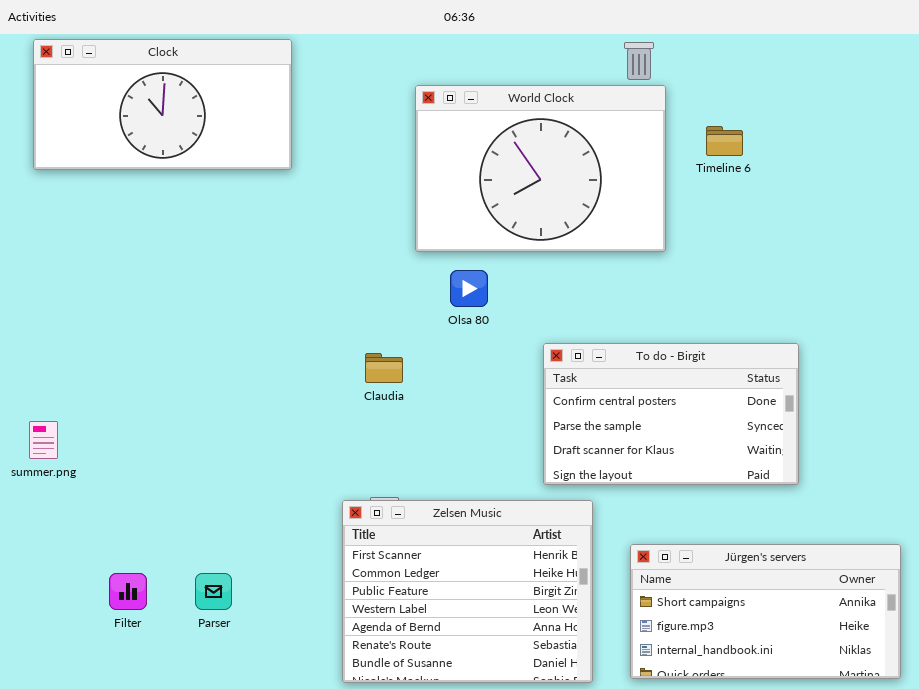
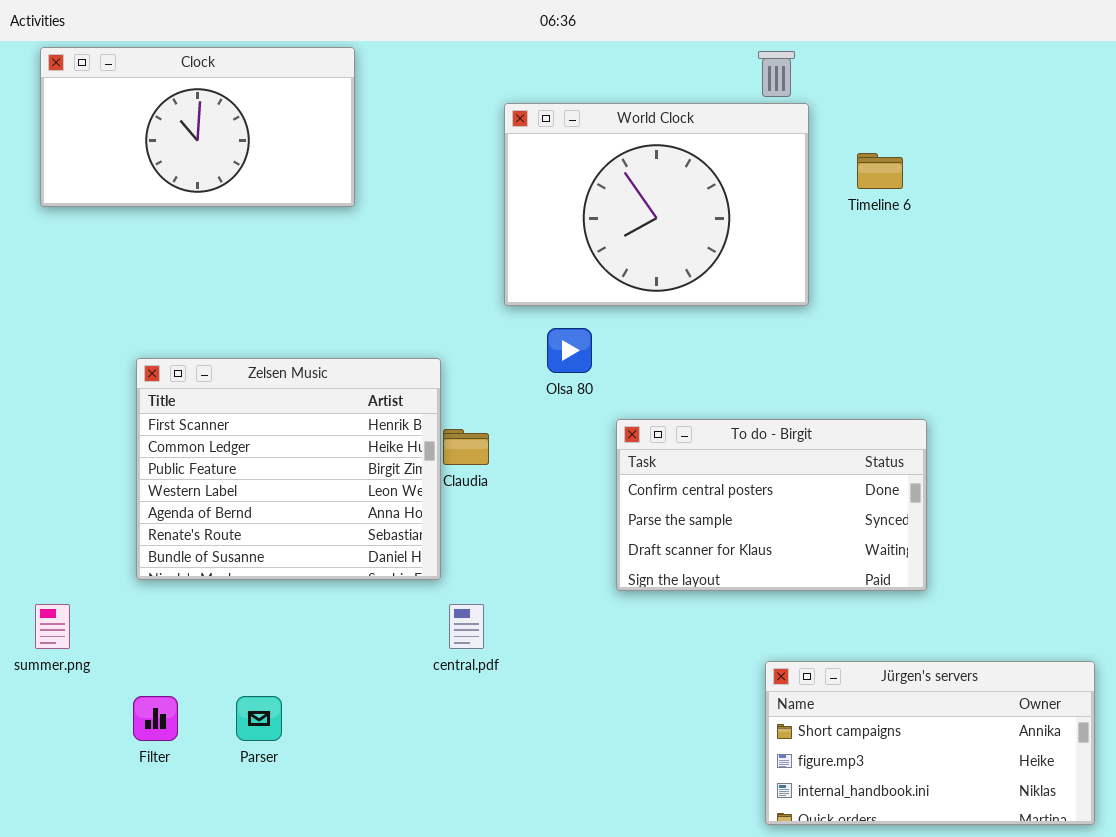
To do - Birgit: [543,343,799,485] -> [616,419,927,591], moved
summer.png: [29,421,58,459] -> [35,604,70,649], moved
Zelsen Music: [342,500,593,683] -> [136,358,441,580], moved

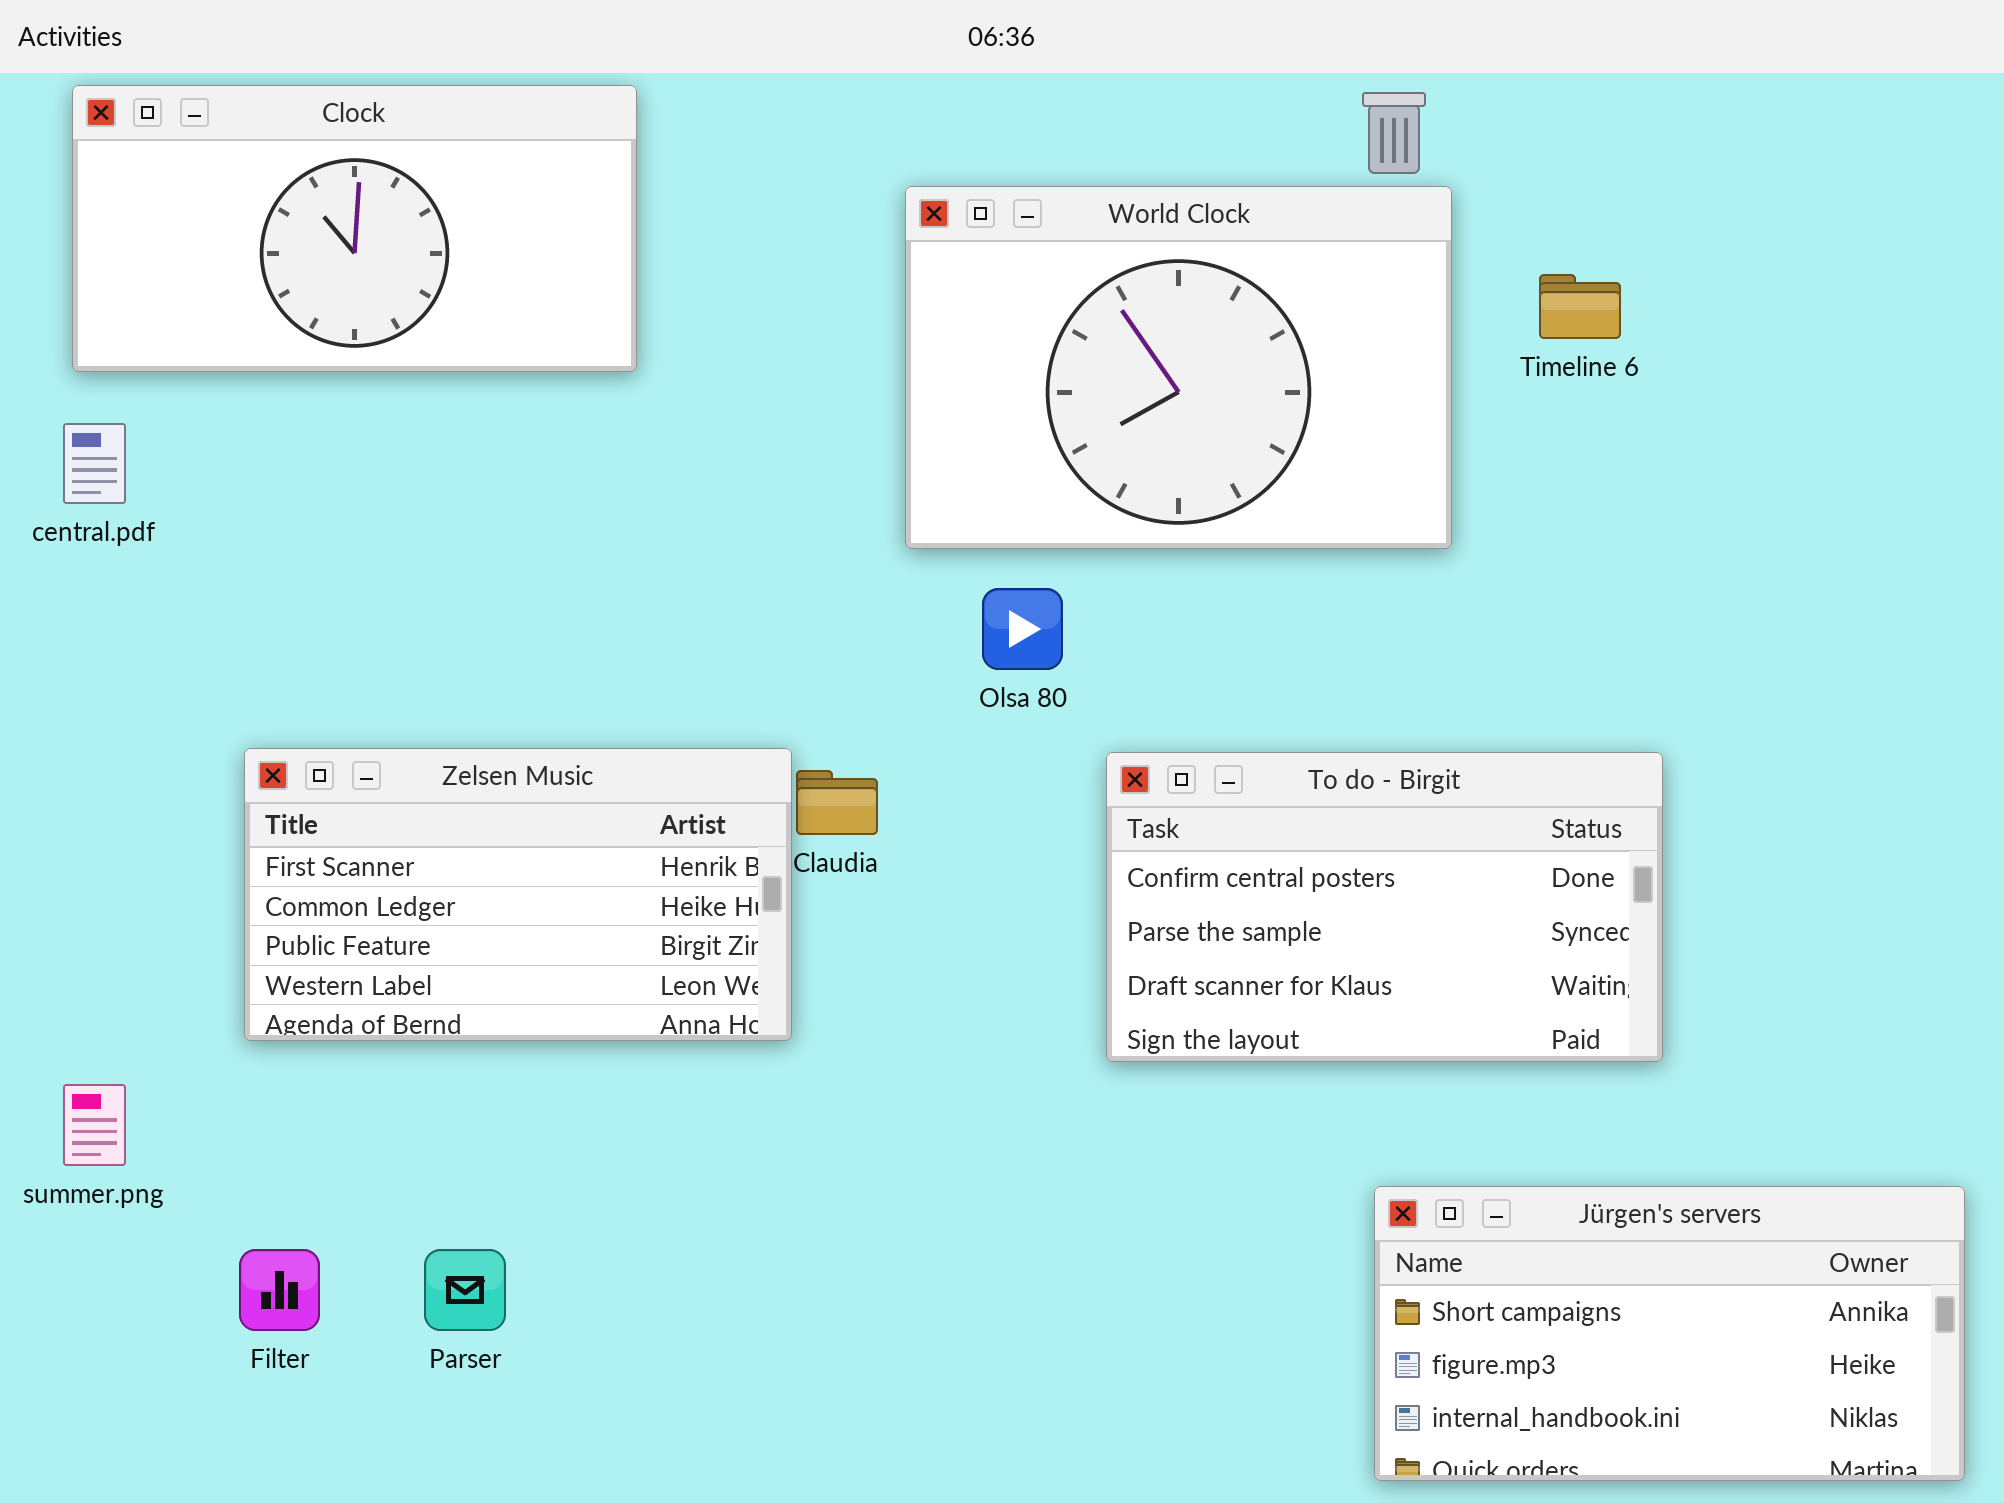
Zelsen Music: [136,358,441,580] -> [244,748,792,1041], resized
central.pdf: [449,604,484,649] -> [63,423,126,504], moved

